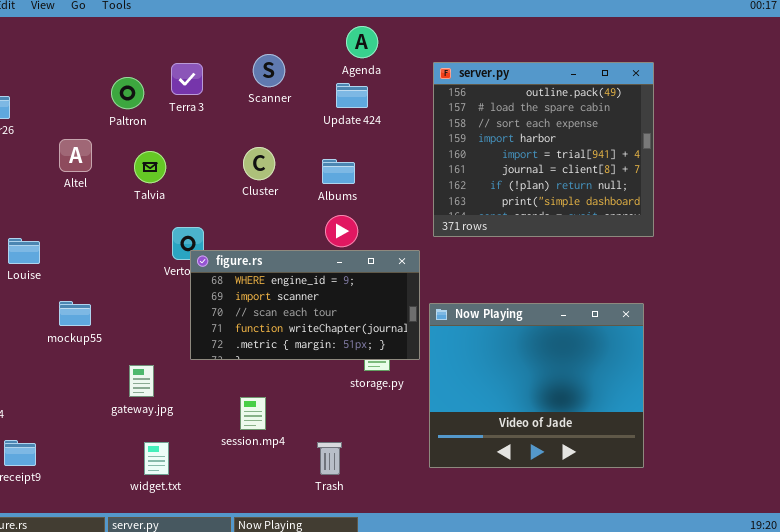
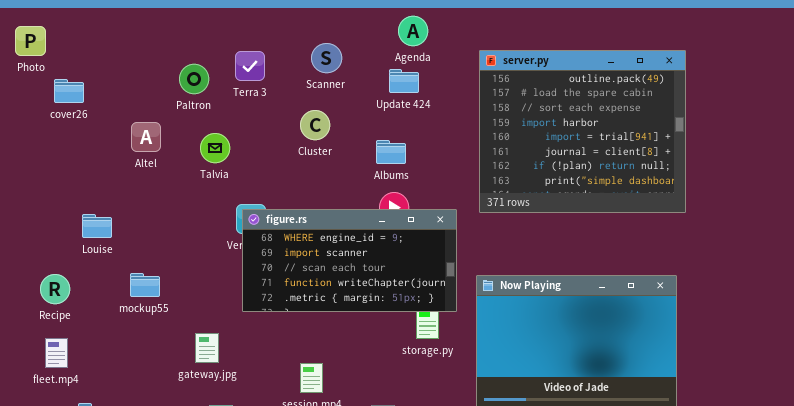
Cluster: [243,147,275,180] -> [300,110,330,140], moved
figure.rs: [190,250,420,360] -> [242,209,457,312], moved

